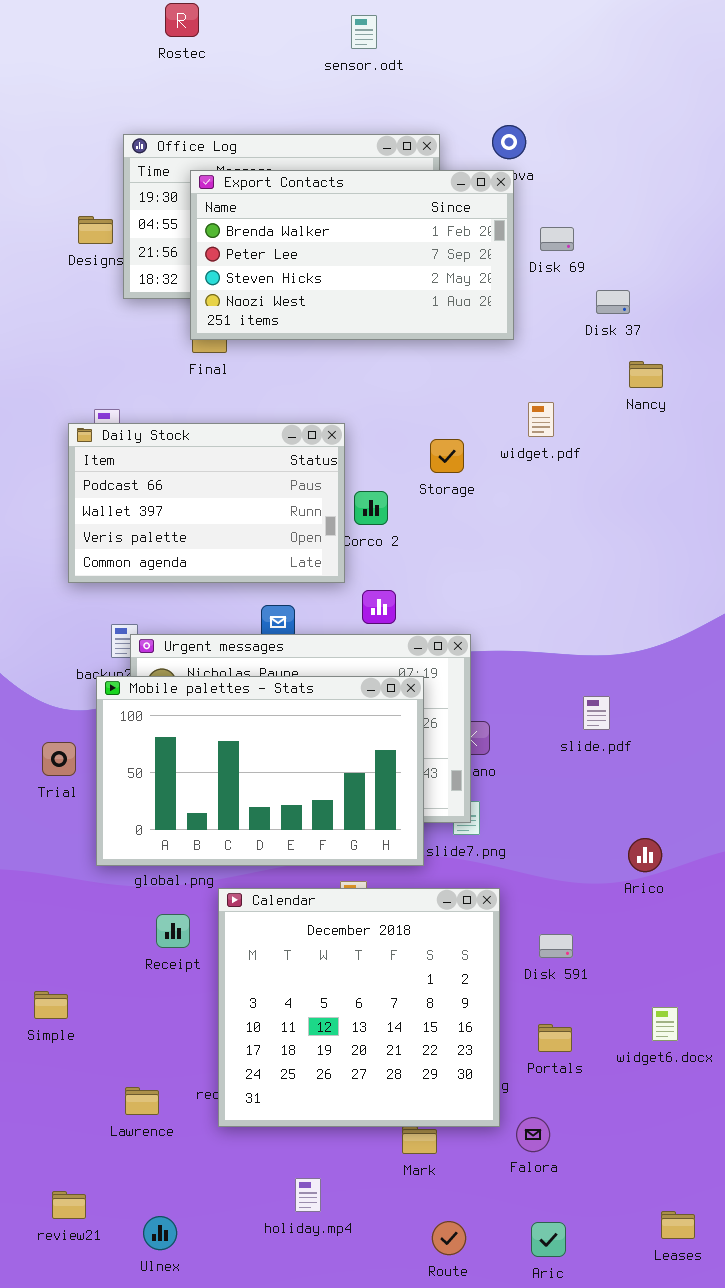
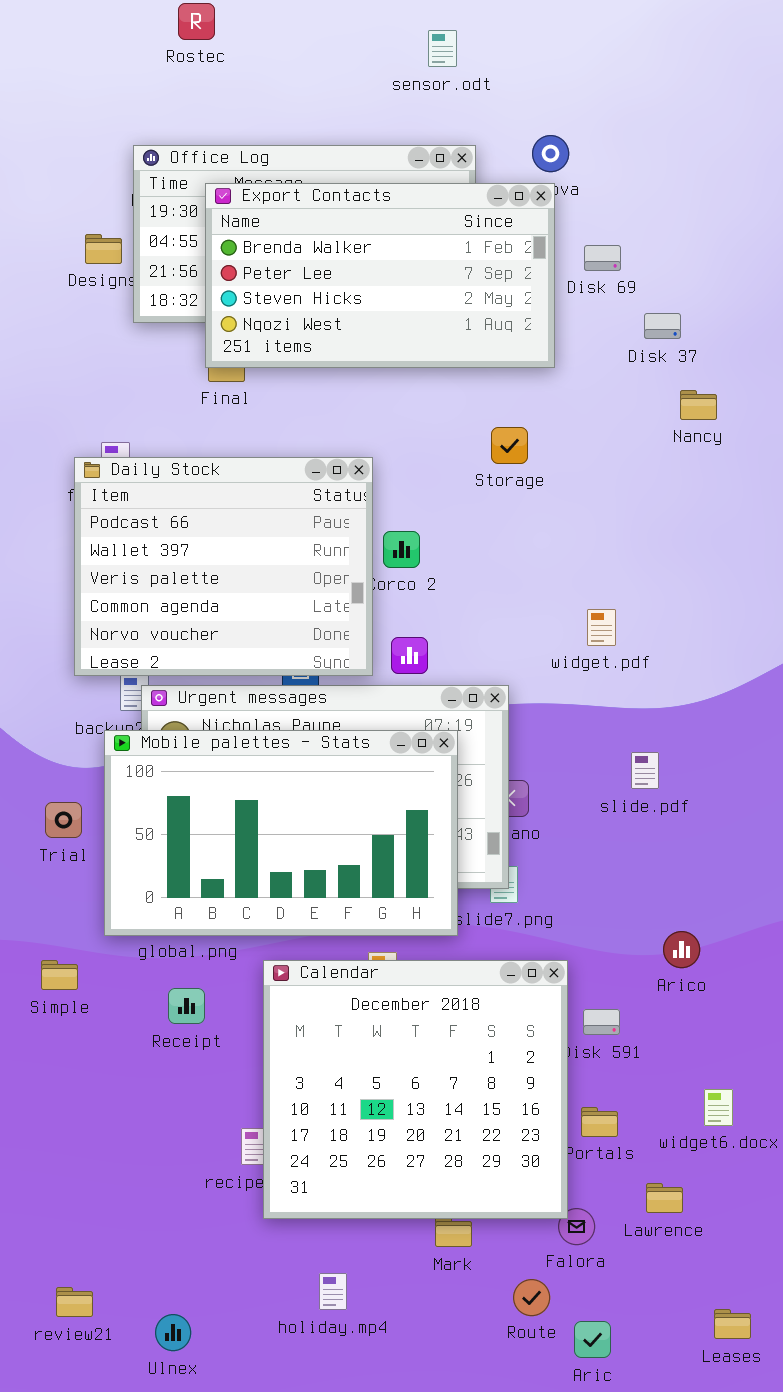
sensor.odt: [351,15,377,49] -> [428,30,457,67], moved
widget.pdf: [528,402,554,437] -> [587,609,616,646], moved
Daily Stock: [68,423,345,583] -> [74,457,373,676], resized
Storage: [430,439,464,473] -> [491,427,528,464], moved
Arico: [628,838,662,872] -> [663,931,700,968], moved
Calendar: [218,888,500,1127] -> [263,960,568,1219], moved
Simple: [34,991,68,1019] -> [41,960,78,990], moved
Lawrence: [125,1087,159,1115] -> [646,1183,683,1213], moved
Route: [432,1221,466,1255] -> [513,1279,550,1316], moved

